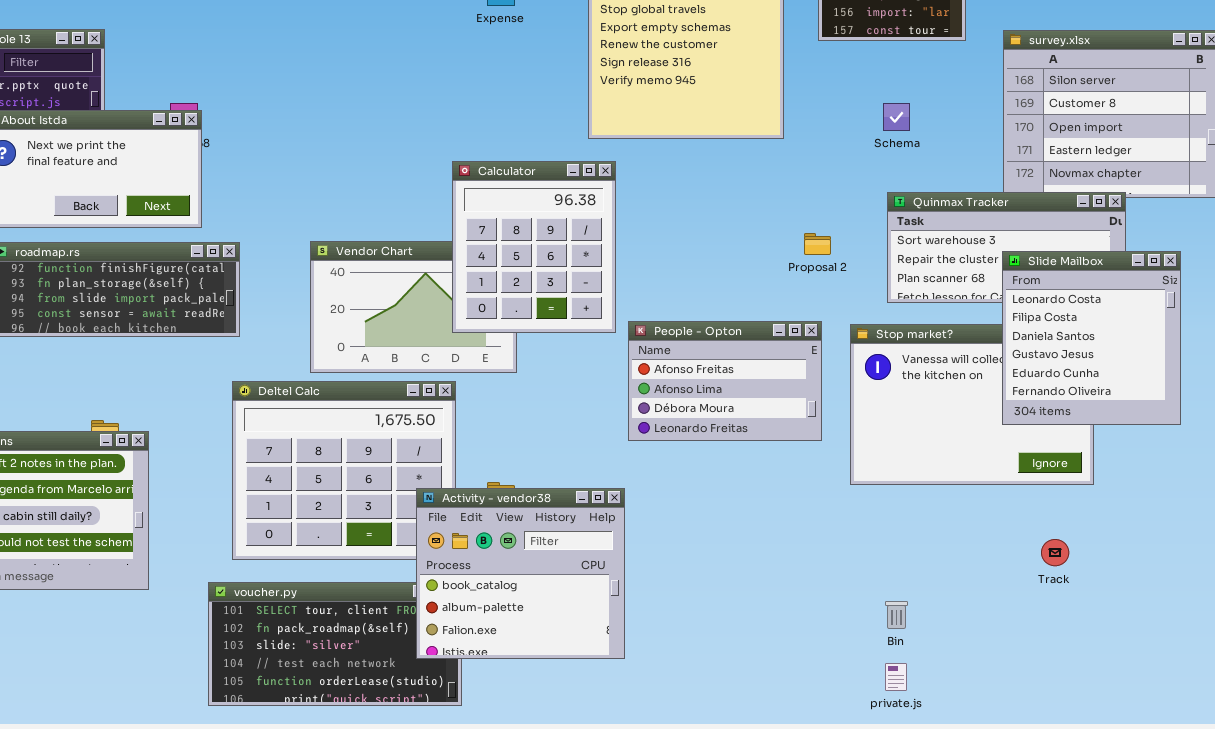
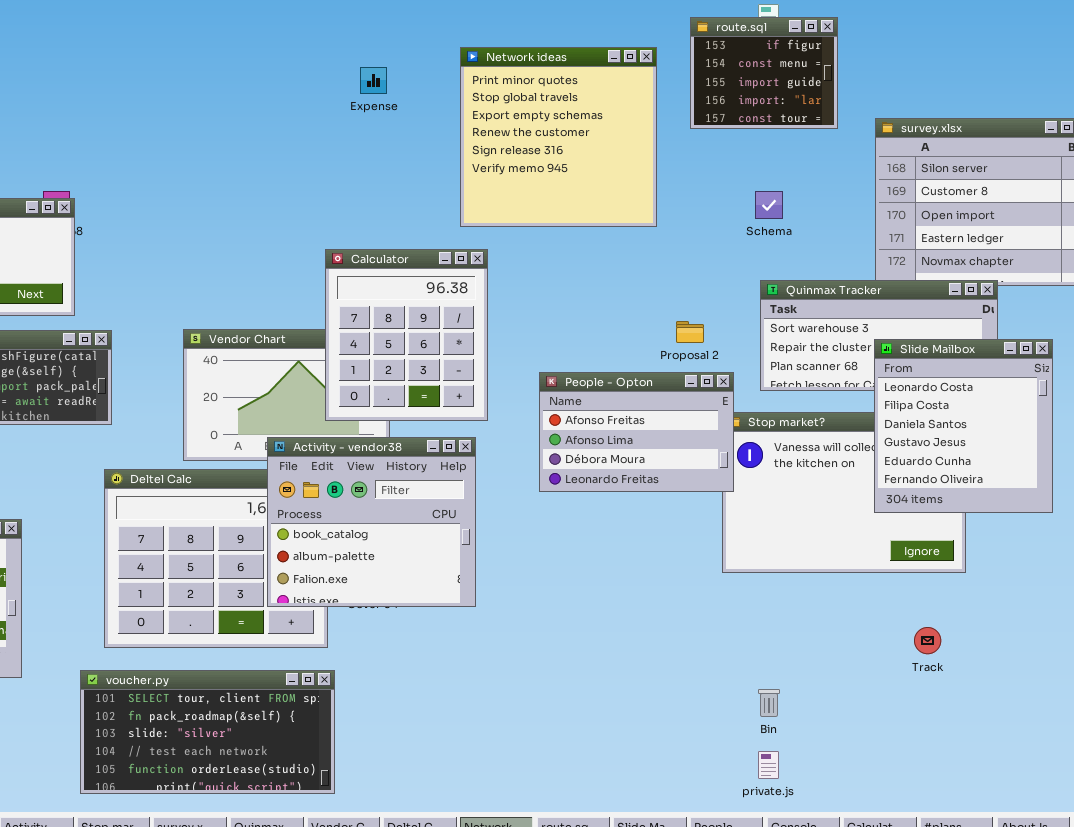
People - Opton: [628,321,822,441] -> [539,372,734,492], moved
Activity - vendor38: [416,488,625,659] -> [267,437,476,607], moved

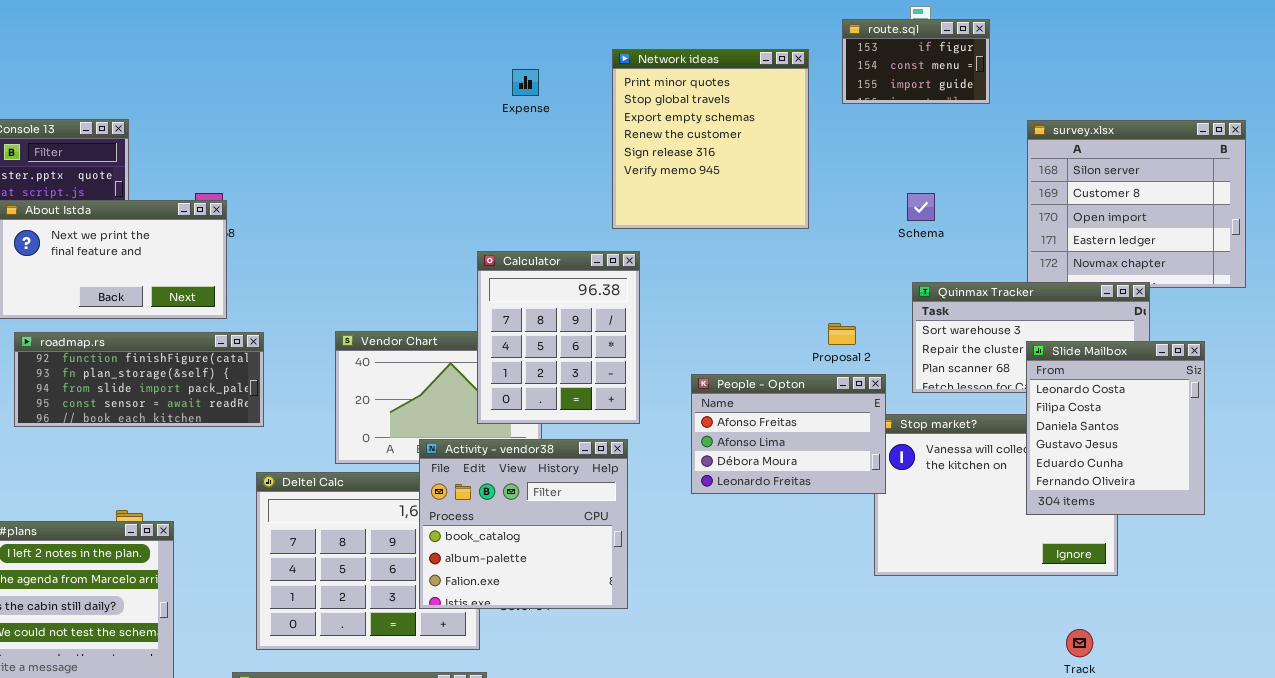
route.sql: [690,17,838,129] -> [842,19,990,104], resized

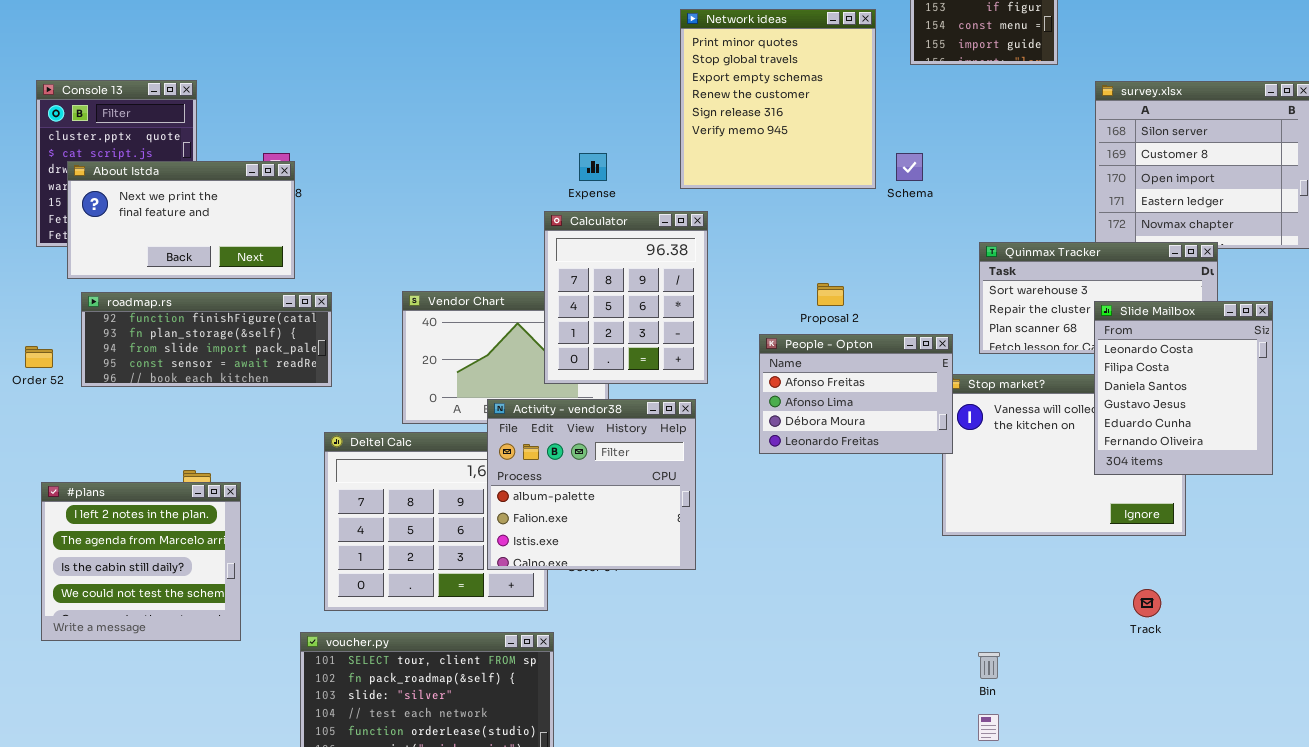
Expense: [512,69,539,96] -> [579,153,607,181], moved
Schema: [907,193,935,221] -> [896,153,923,181], moved
Proposal 2: [828,323,856,345] -> [817,283,844,306], moved
Activity - vendor38: [419,439,628,609] -> [487,399,696,570], scrolled down 1 row

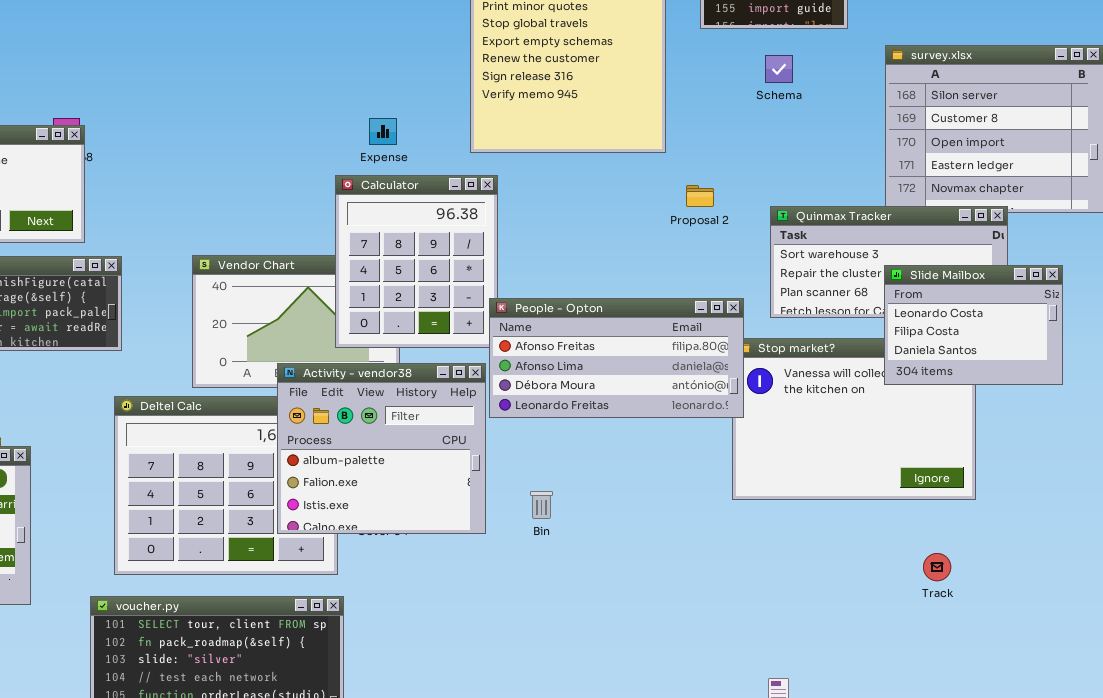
Schema: [896,153,923,181] -> [765,55,793,83], moved
Proposal 2: [817,283,844,306] -> [686,185,714,207], moved
Slide Mailbox: [1094,301,1273,475] -> [884,265,1063,385], resized
People - Opton: [759,334,953,454] -> [489,298,744,418], resized
Bin: [978,652,1000,679] -> [530,491,553,519], moved

